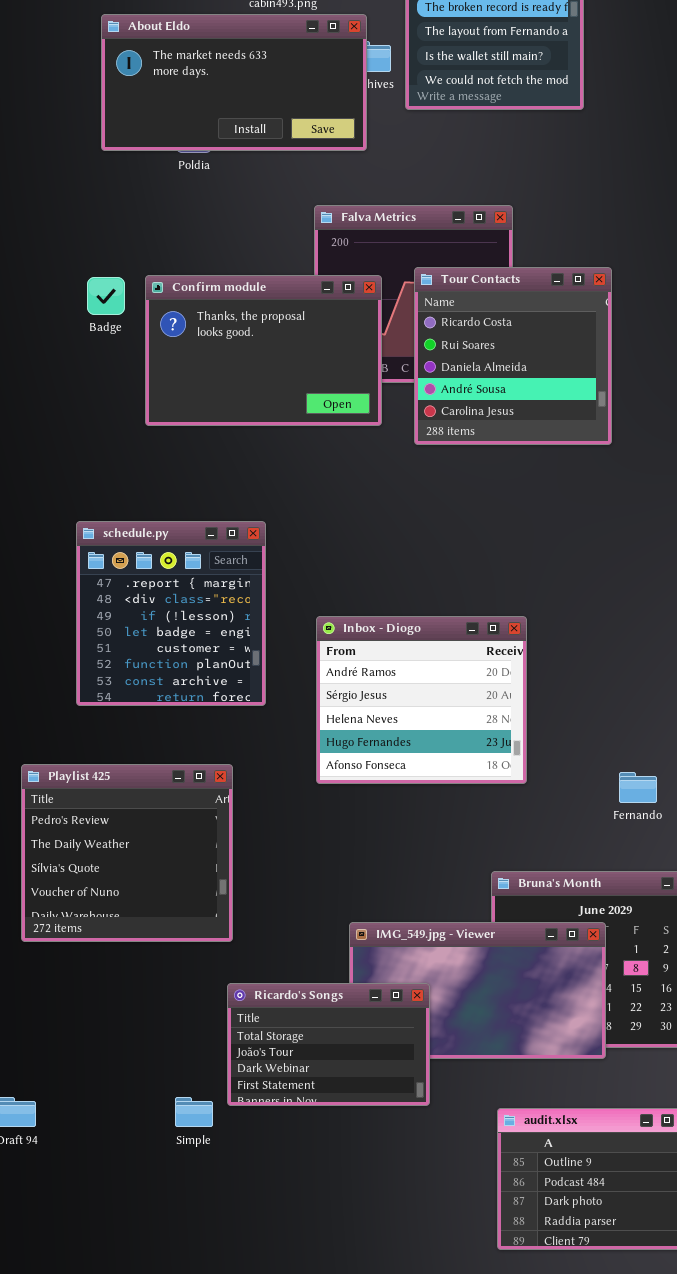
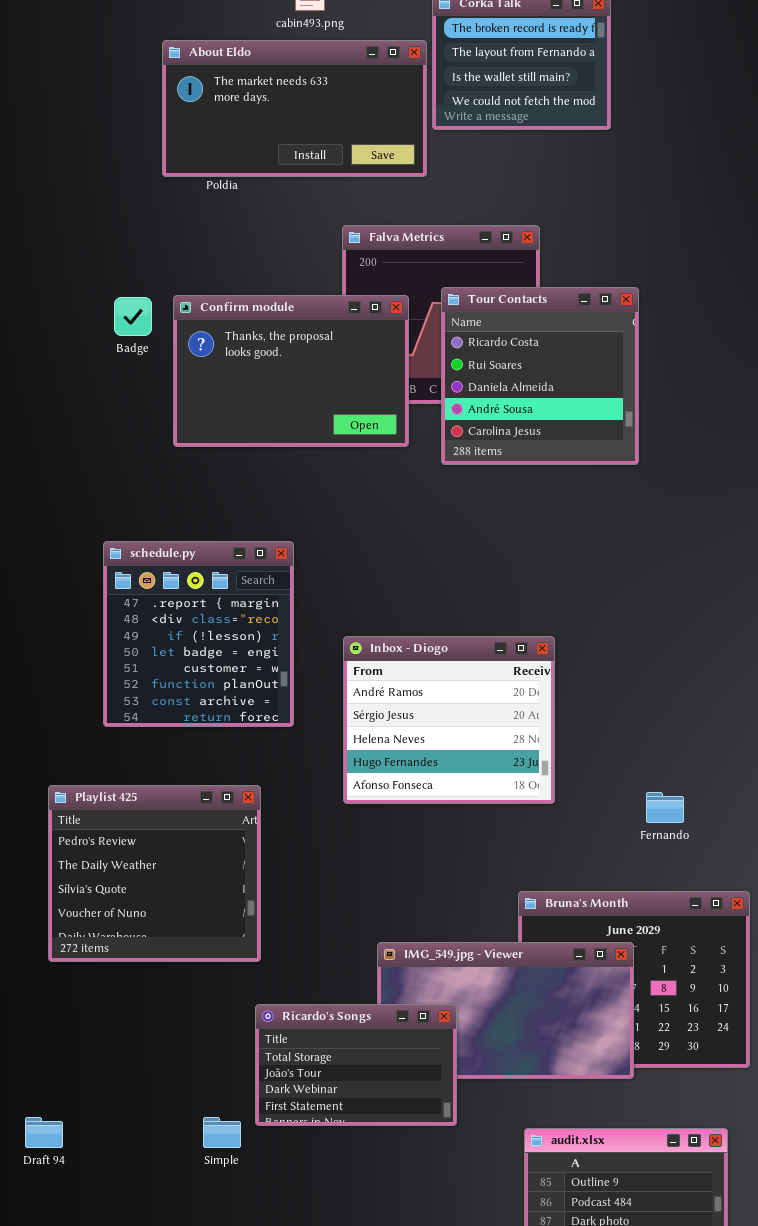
About Eldo: [101,14,367,151] -> [162,40,427,177], moved

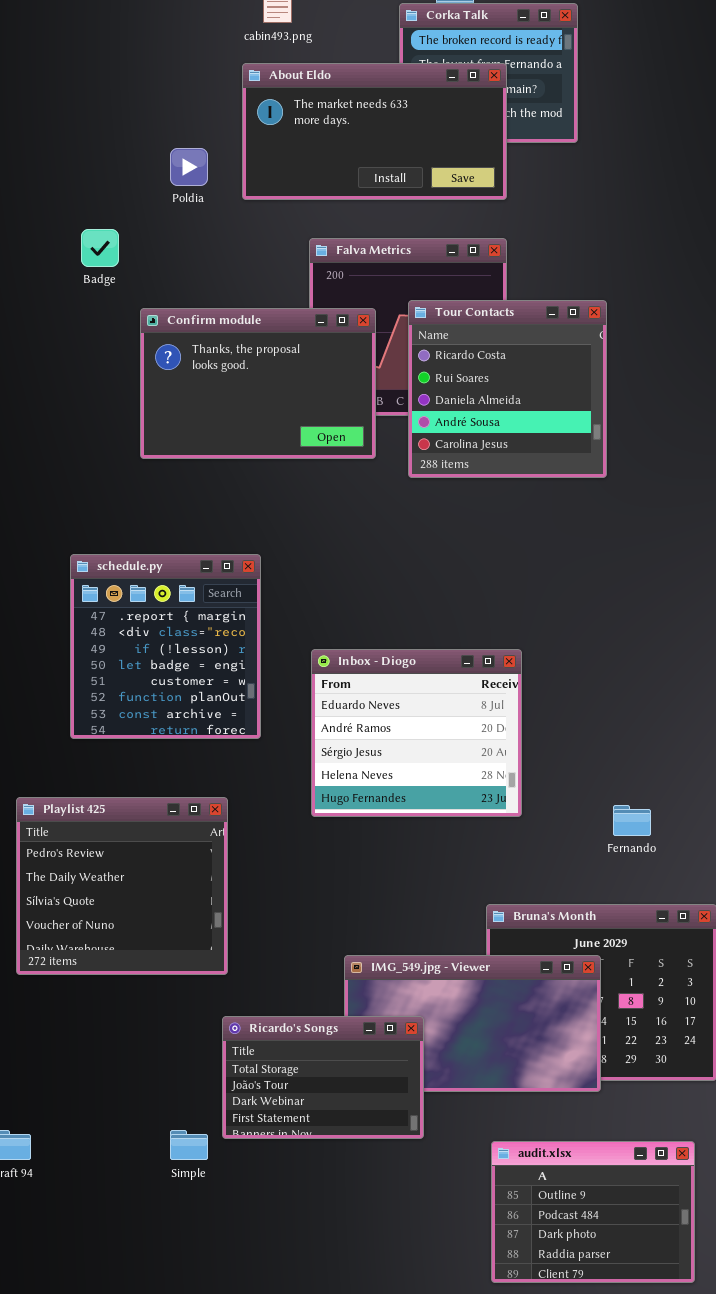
About Eldo: [162,40,427,177] -> [242,63,507,200], moved
Badge: [114,297,152,336] -> [81,229,119,267], moved
Inbox - Diogo: [343,636,555,804] -> [311,649,522,817], scrolled up 1 row

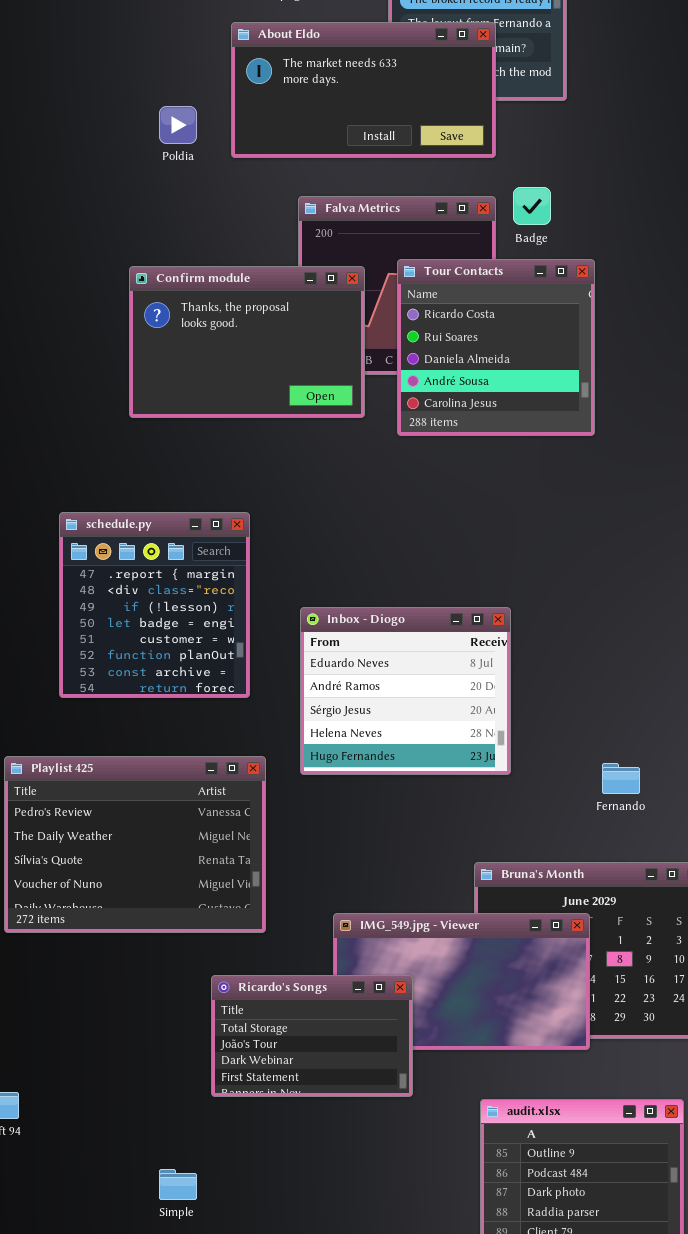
Badge: [81,229,119,267] -> [513,187,551,225], moved
Playlist 425: [16,797,228,975] -> [4,756,266,933], resized
Simple: [170,1130,208,1160] -> [159,1169,197,1200], moved

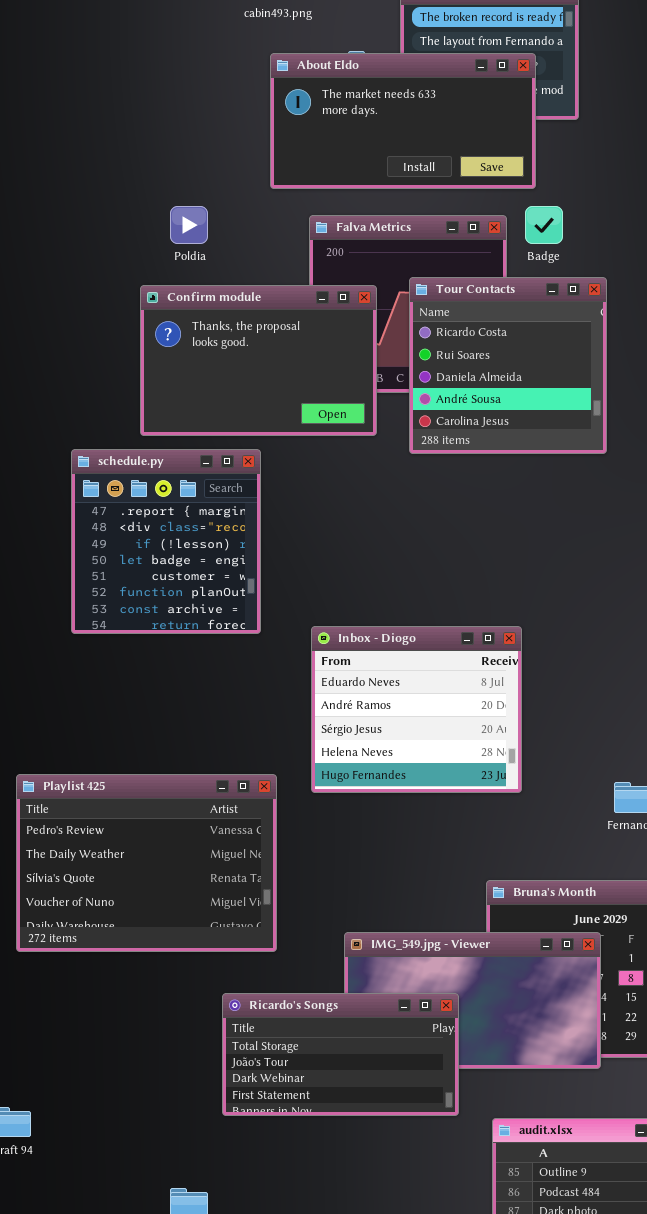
About Eldo: [231,22,496,158] -> [270,53,536,189], moved
Poldia: [159,106,197,144] -> [170,206,208,244], moved
schedule.py: [59,512,250,698] -> [71,449,261,634], moved
Ricardo's Songs: [211,975,413,1097] -> [222,993,459,1116], resized

